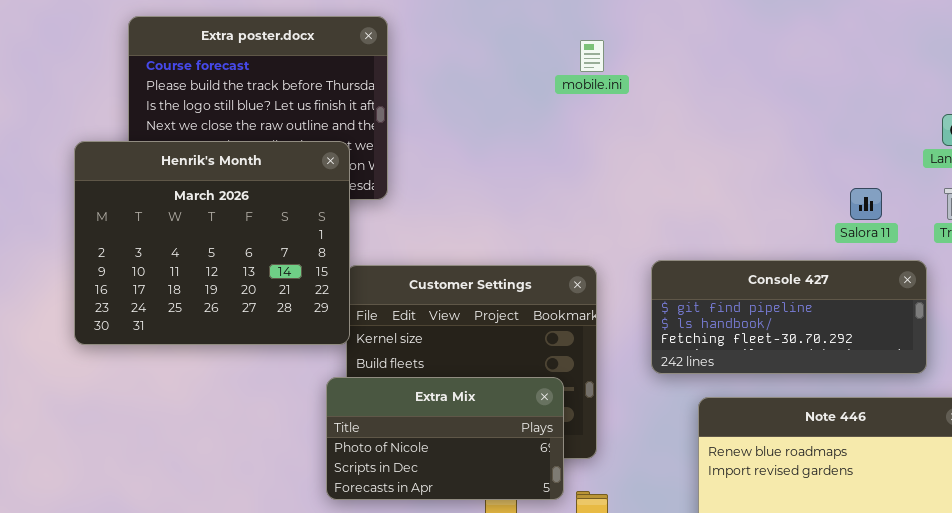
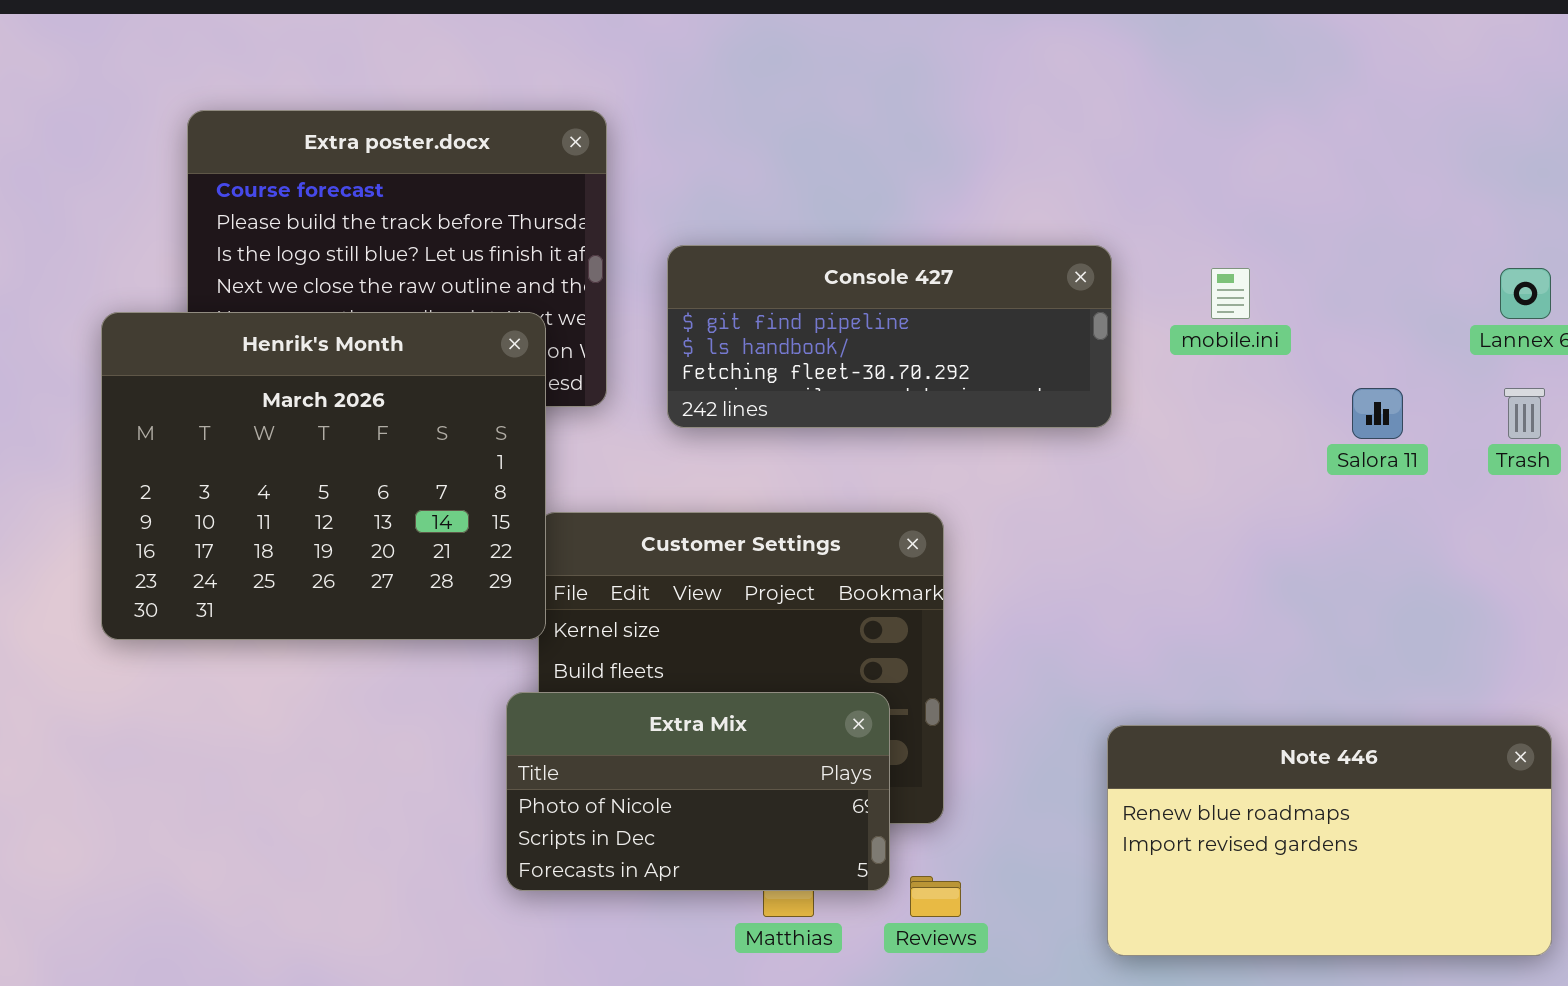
mobile.ini: [580,40,604,72] -> [1211,268,1250,319], moved
Console 427: [651,260,927,374] -> [667,245,1112,428], moved

